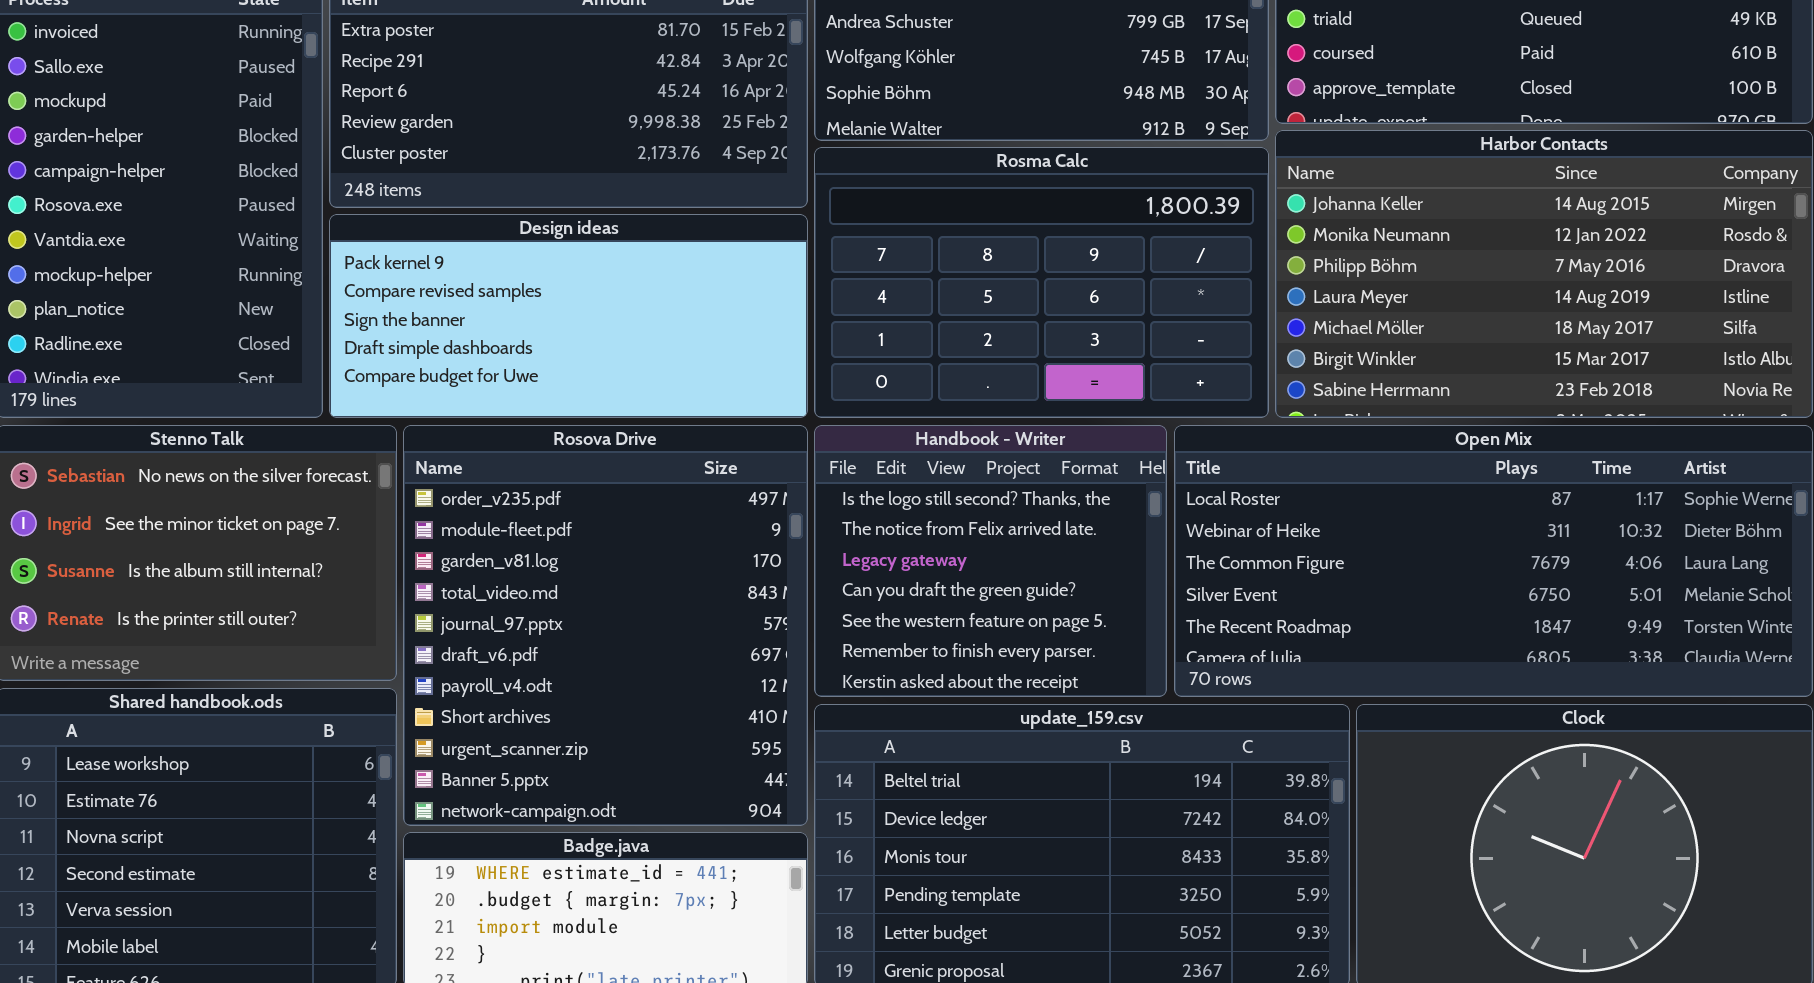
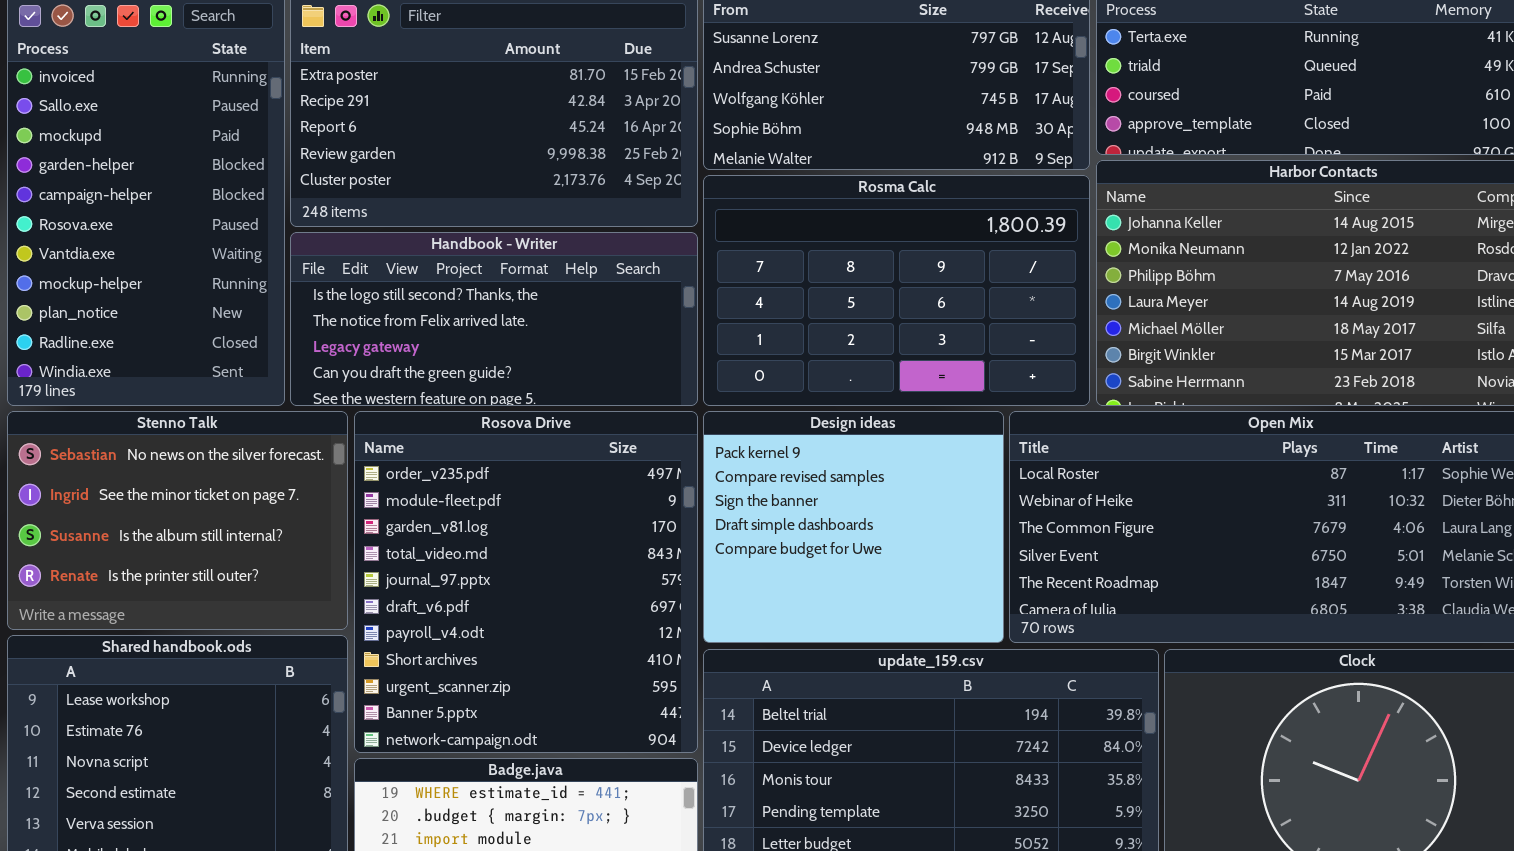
Design ideas: [329,214,808,418] -> [703,411,1004,643], moved, resized
Handbook - Writer: [814,425,1167,697] -> [290,232,698,406], moved, resized

